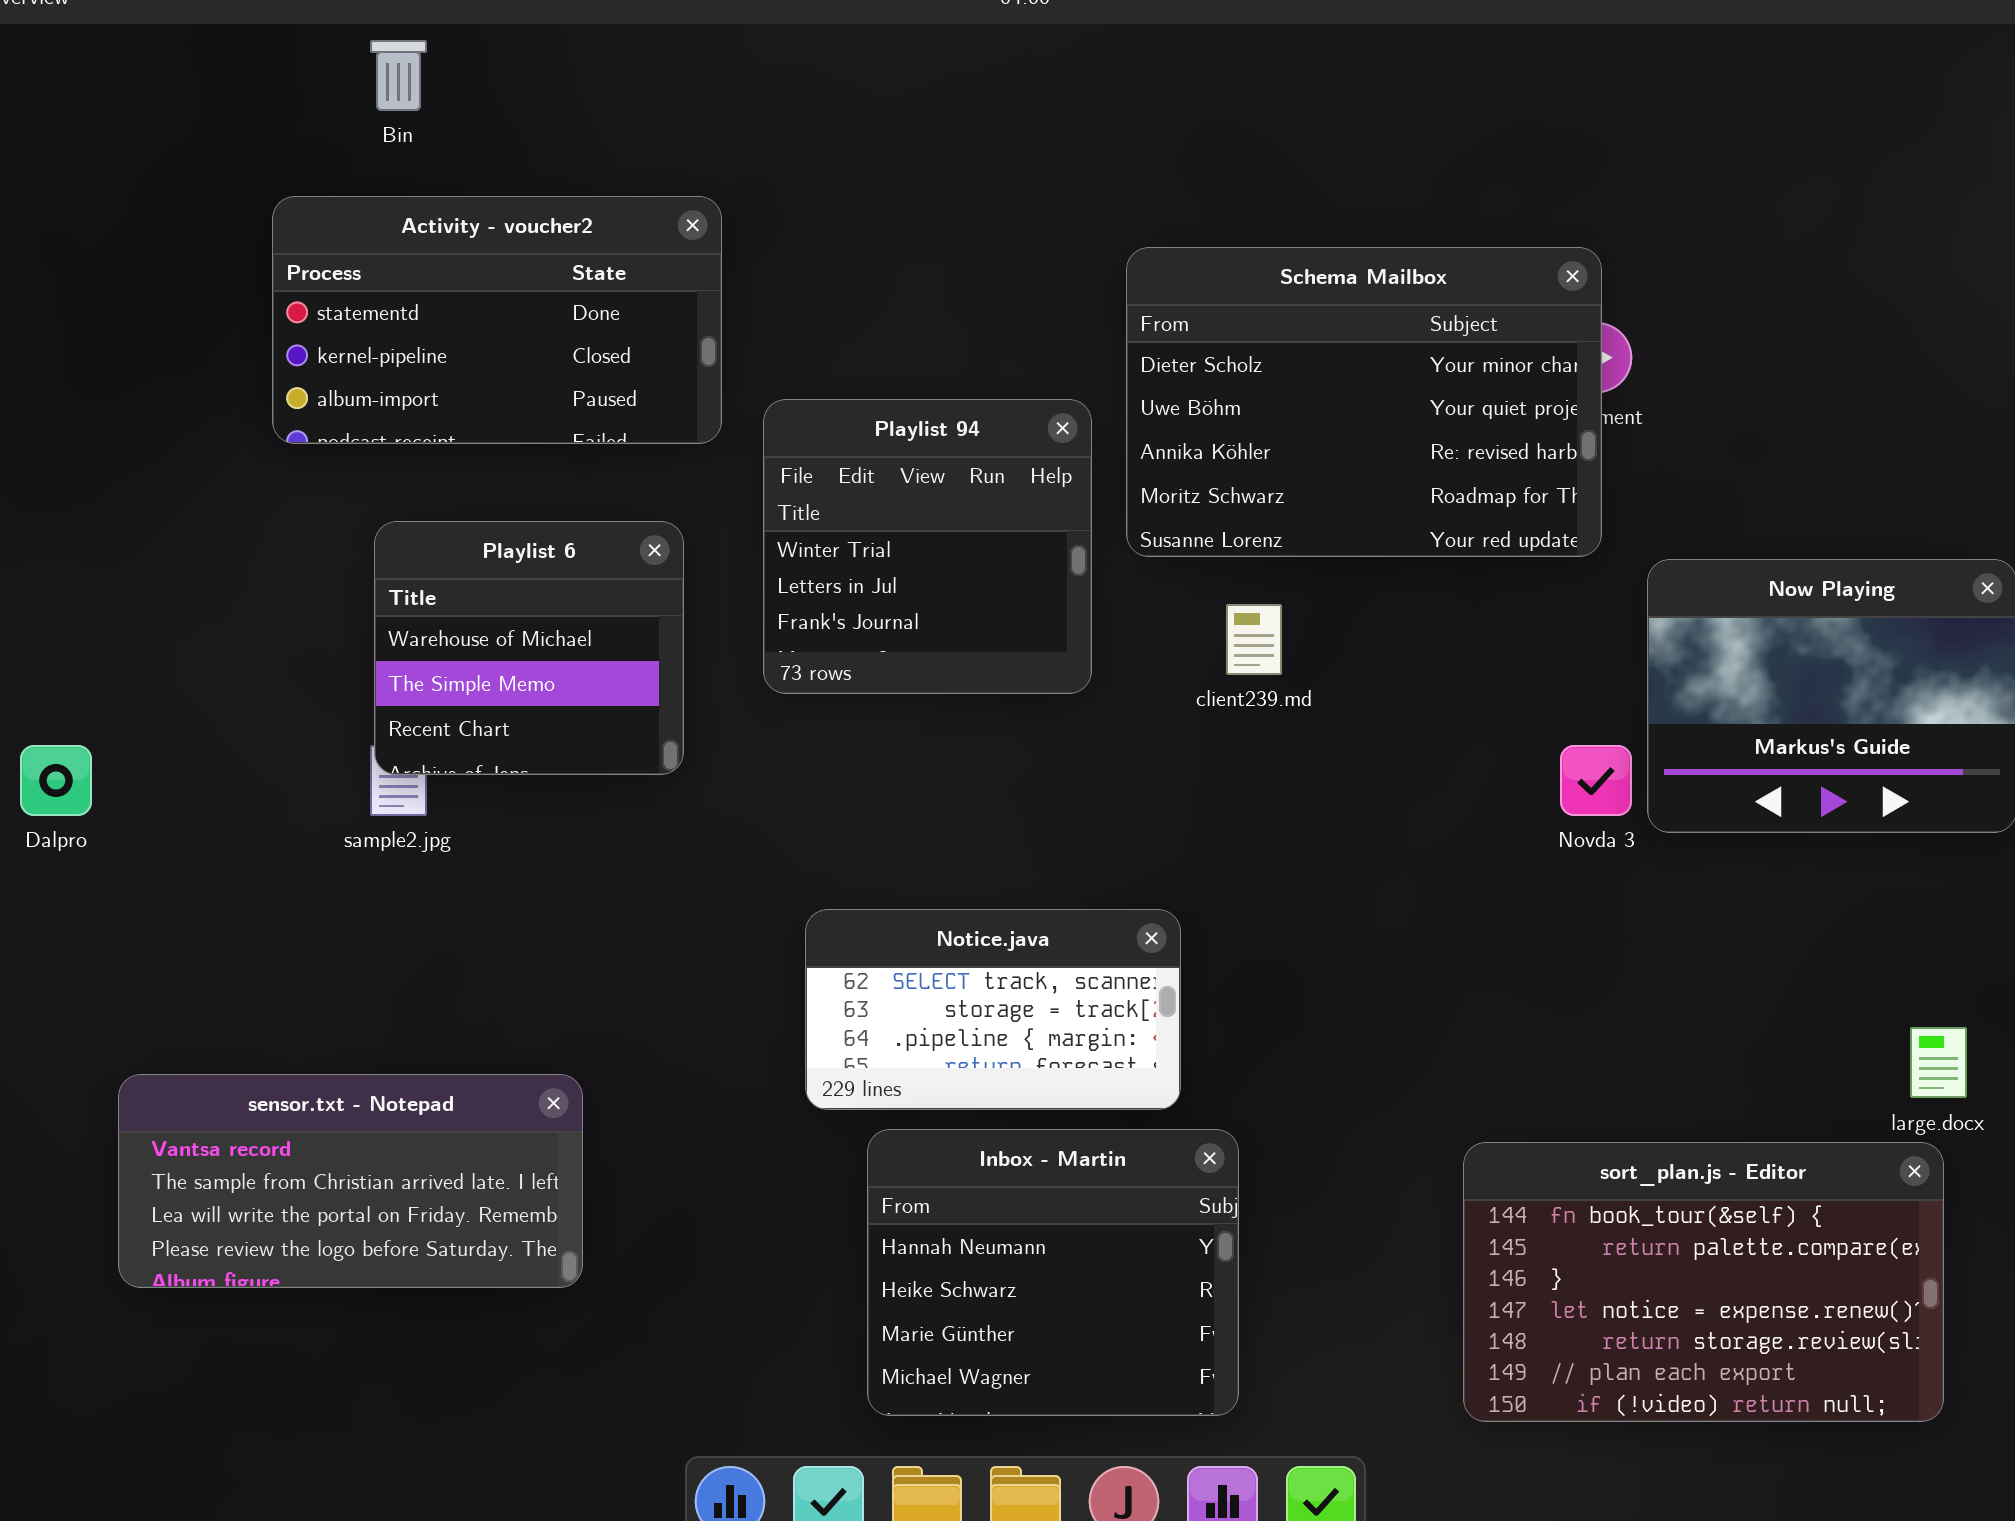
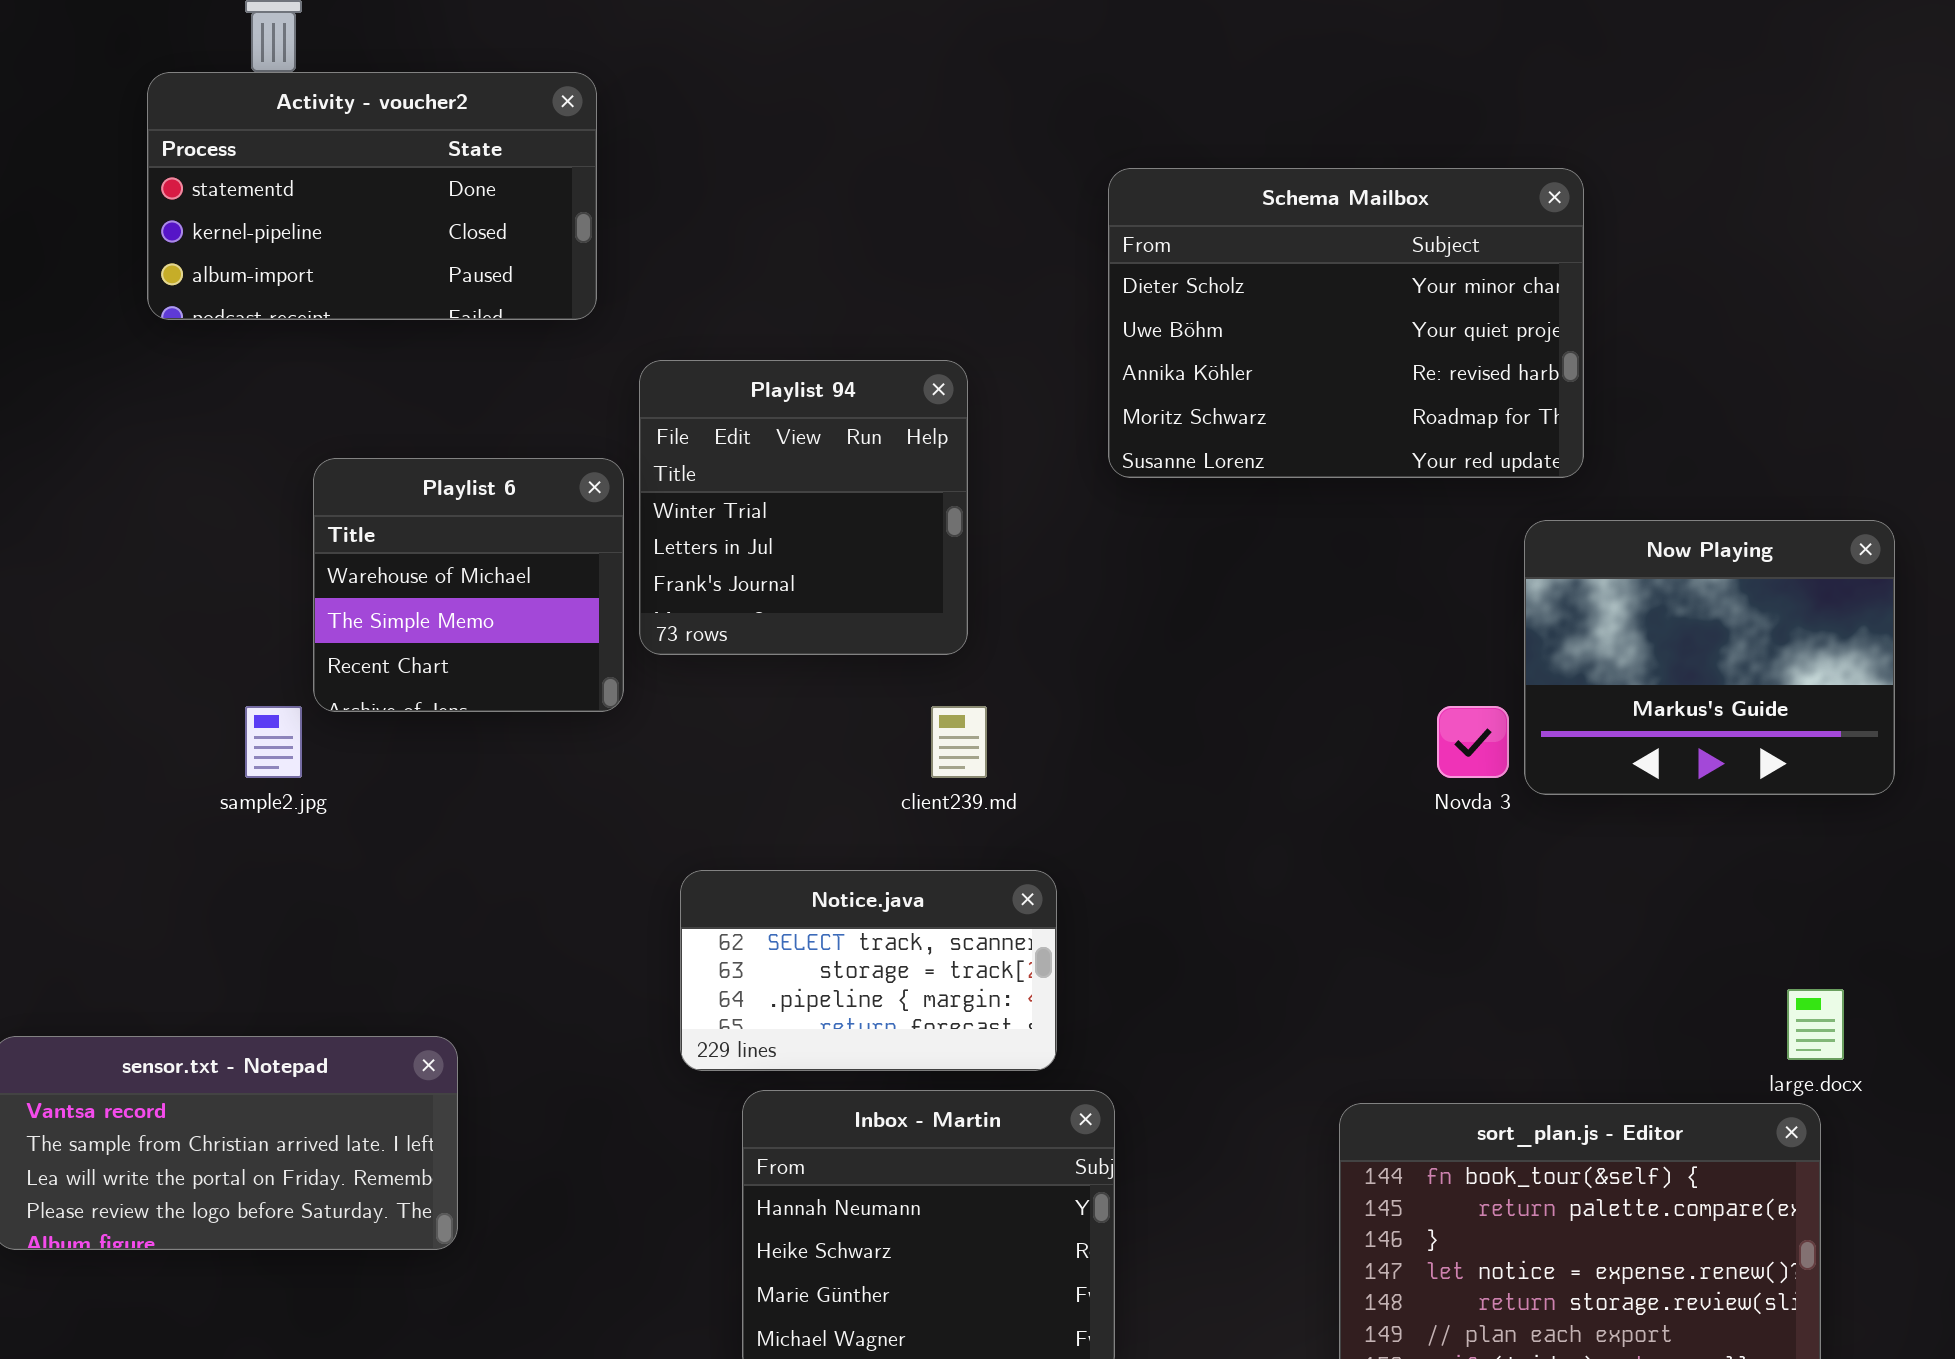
Activity - voucher2: [272,196,722,444] -> [147,72,597,320], moved
Schema Mailbox: [1126,247,1602,557] -> [1108,168,1584,478], moved
Playlist 6: [374,521,684,775] -> [313,458,624,712], moved
client239.md: [1226,604,1282,675] -> [931,706,987,778], moved

